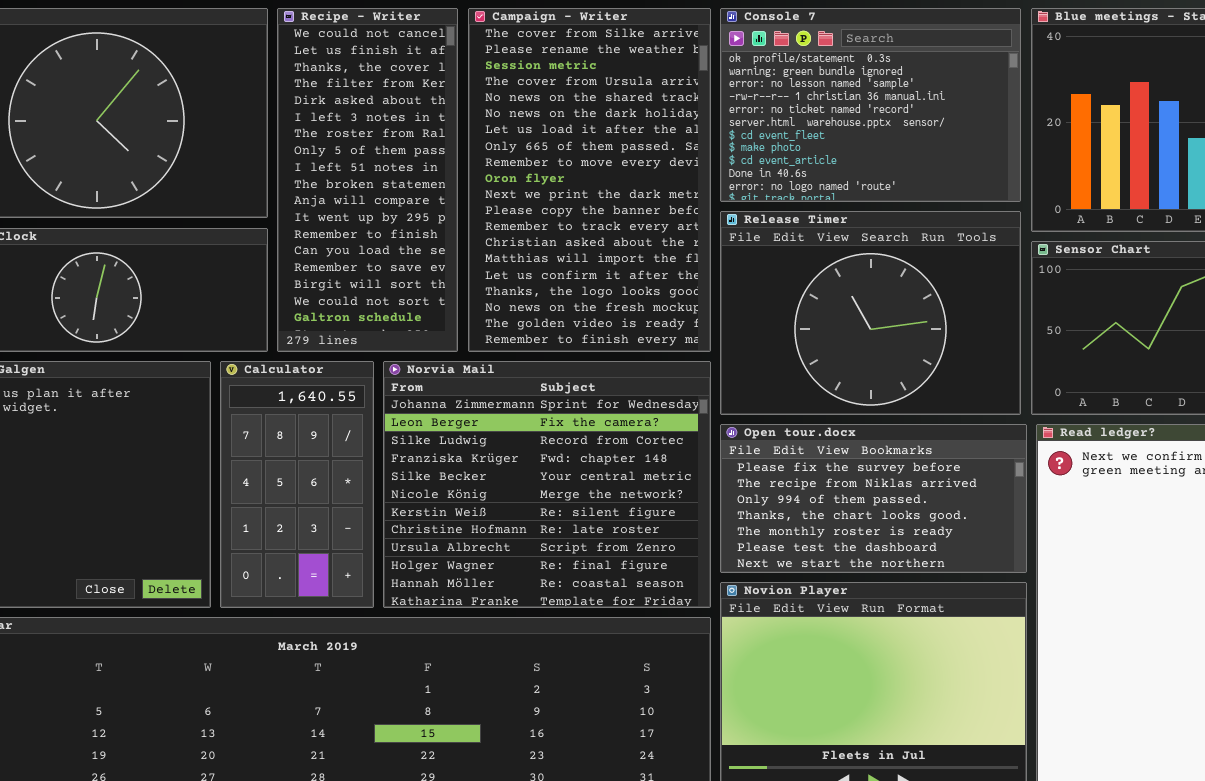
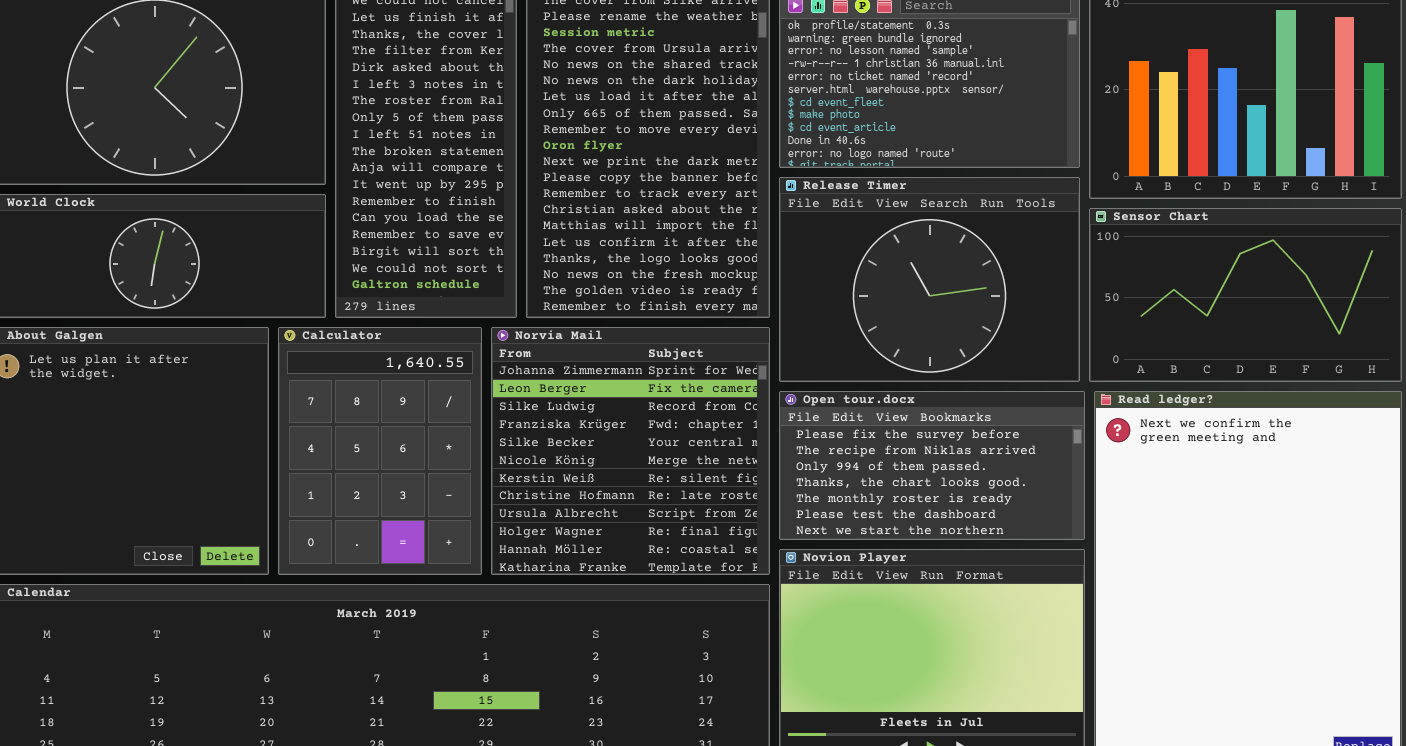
Calculator: [220,361,374,608] -> [278,327,482,575], resized
Norvia Mail: [383,361,711,608] -> [491,327,770,575], resized

